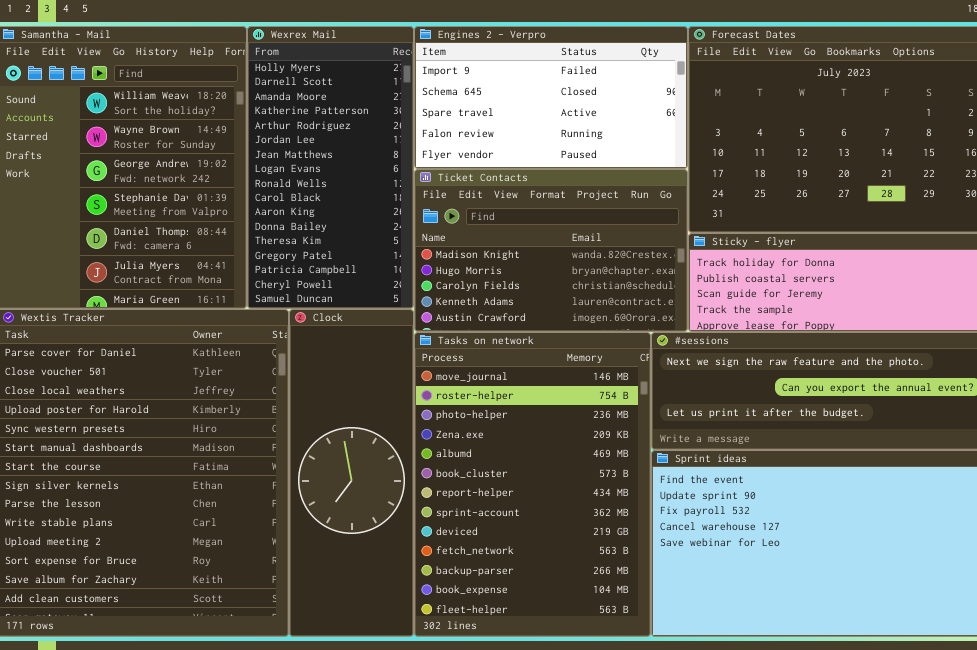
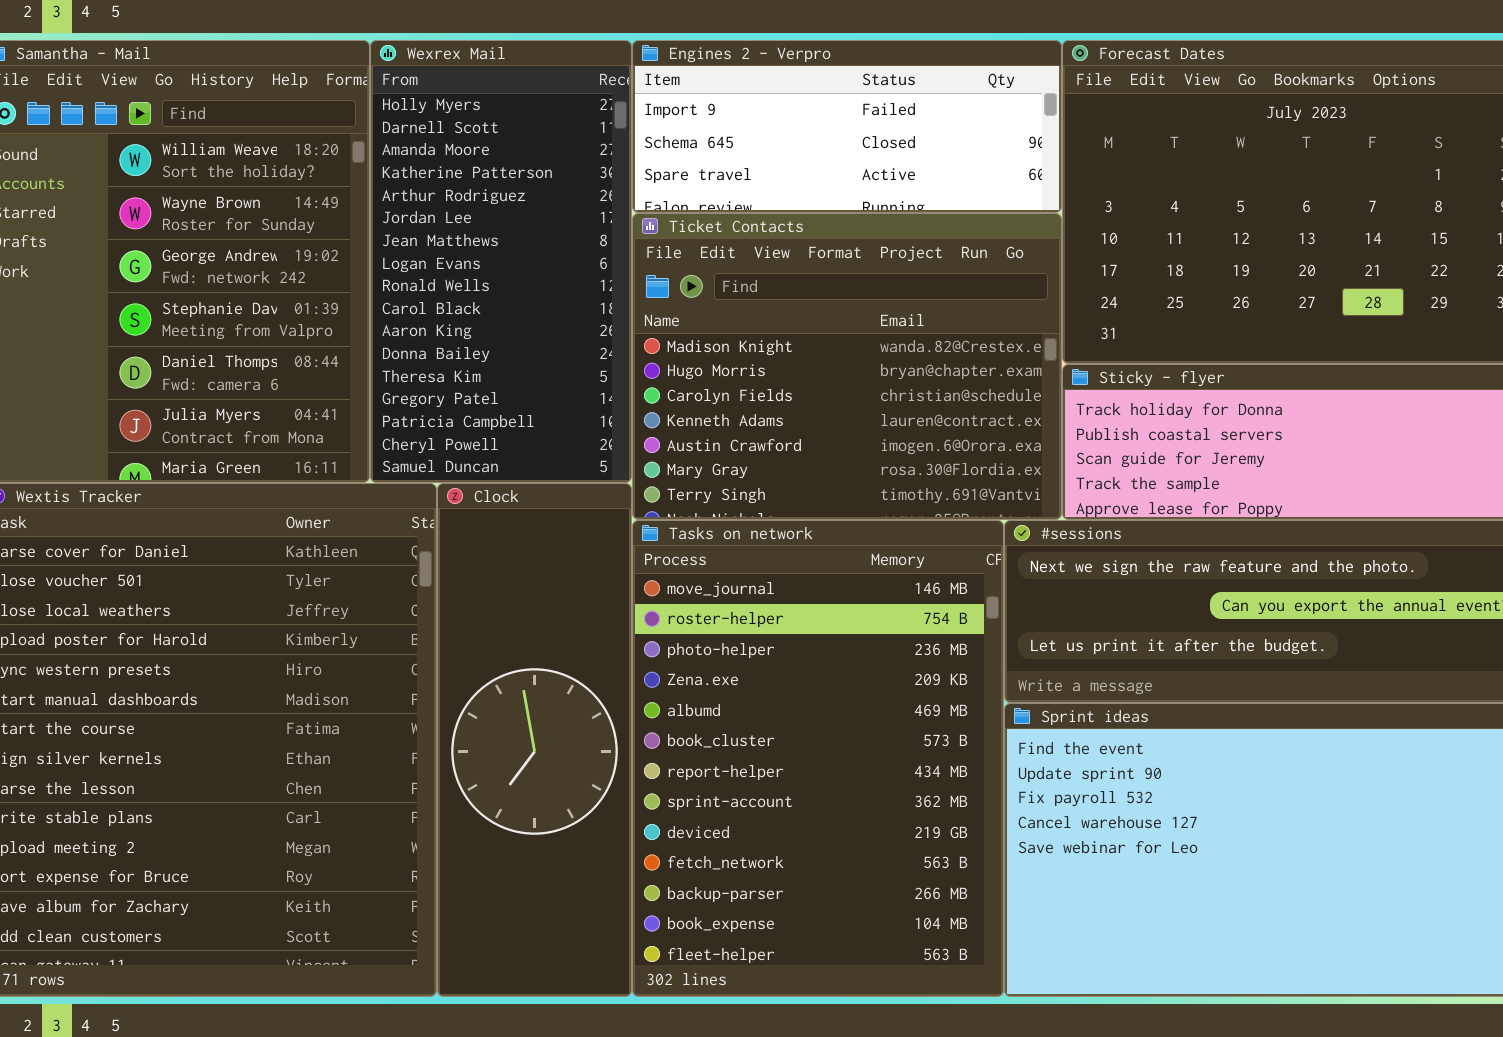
Engines 2 - Verpro: [414,26,688,169] -> [632,40,1062,213], resized
Ticket Contacts: [414,169,688,332] -> [632,213,1062,520], resized

